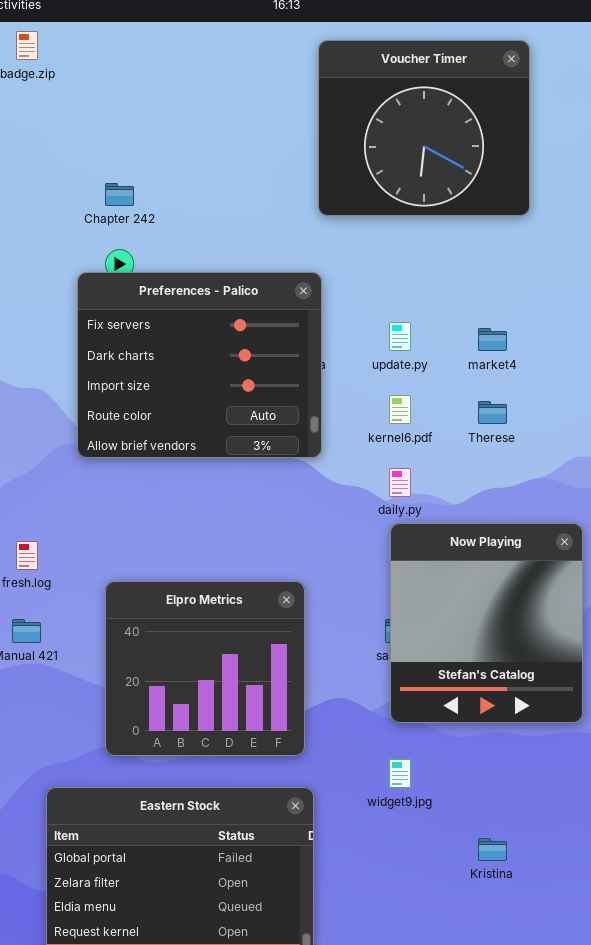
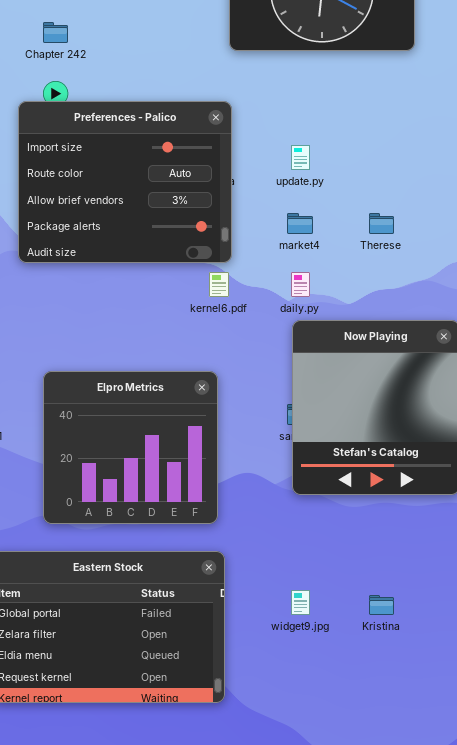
Preferences - Palico: [77,272,322,458] -> [18,101,232,263], scrolled down 2 rows
market4: [478,328,507,351] -> [287,213,313,234], moved
kernel6.pdf: [389,395,411,424] -> [209,272,229,297], moved
widget9.jpg: [389,759,411,788] -> [291,590,310,615], moved

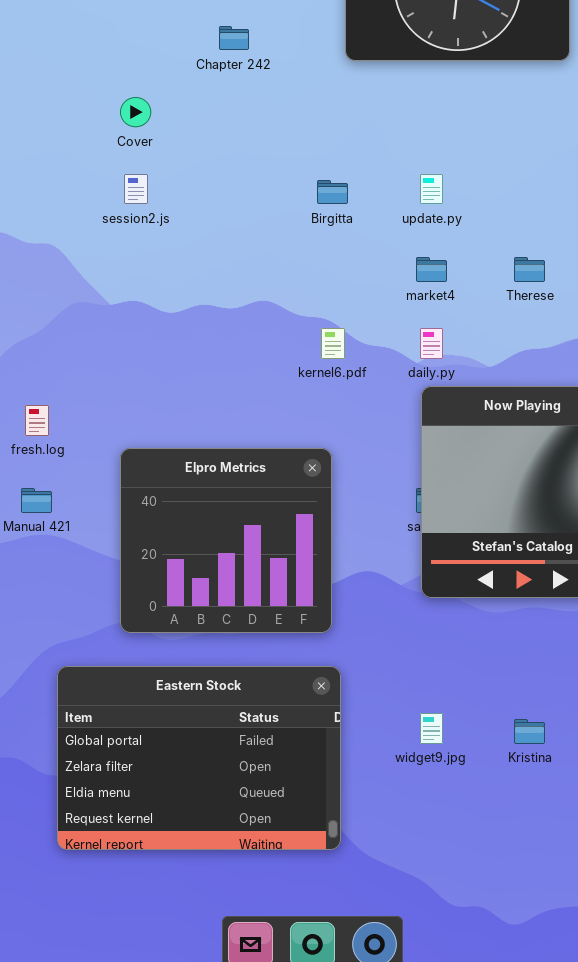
Chapter 242: [43,22,68,43] -> [219,26,249,50], moved
Preferences - Palico: [18,101,232,263] -> none, closed

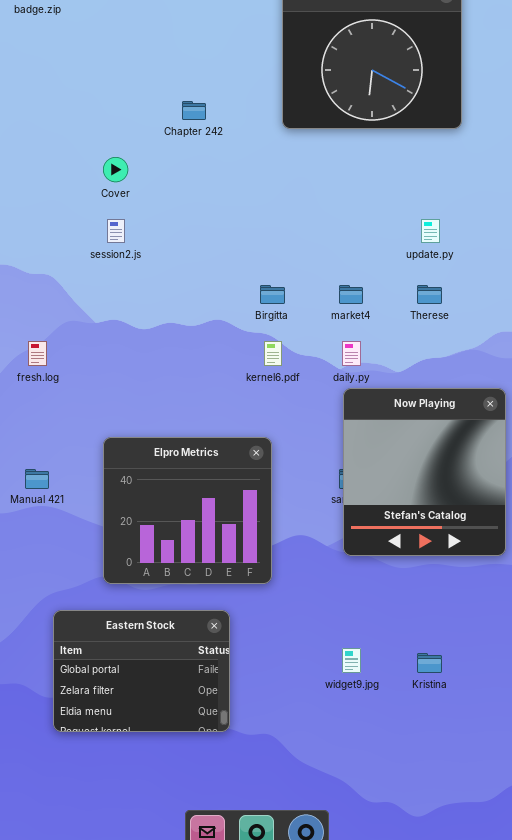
update.py: [420,174,443,204] -> [421,219,440,243], moved
Birgitta: [317,180,348,204] -> [260,285,285,304], moved
fresh.log: [25,405,49,436] -> [28,341,47,366], moved
Eastern Stock: [57,666,341,850] -> [53,610,230,732], resized

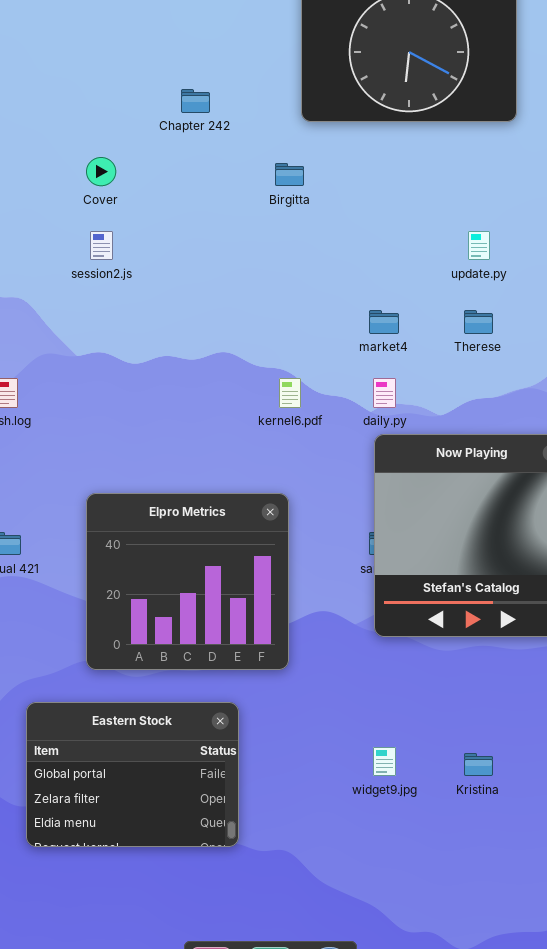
Birgitta: [260,285,285,304] -> [275,163,304,186], moved

